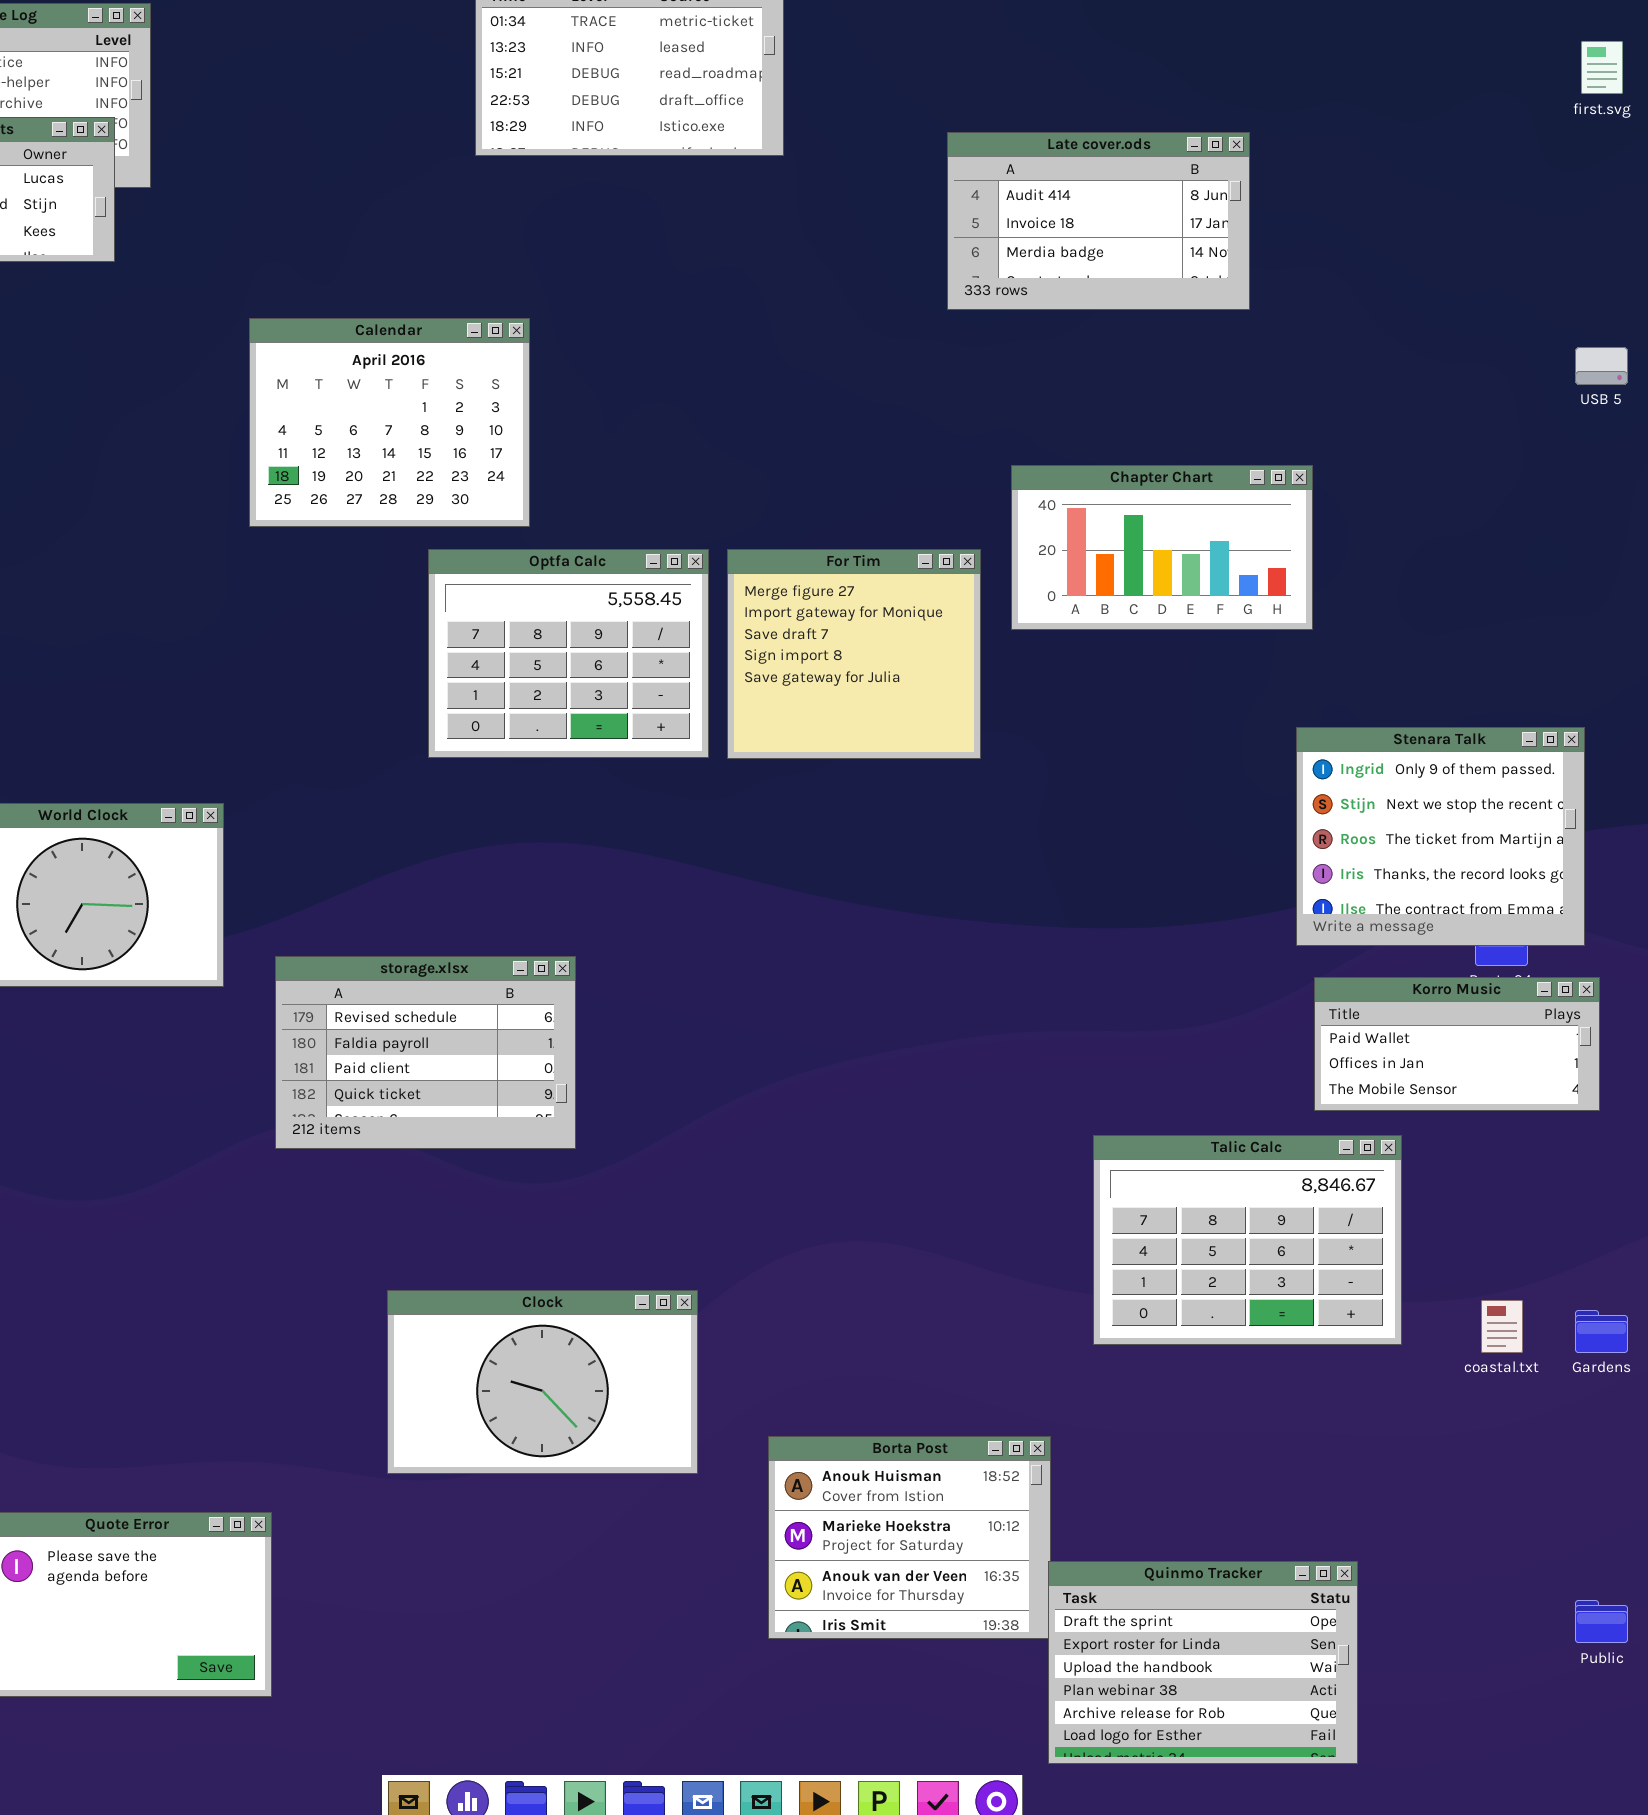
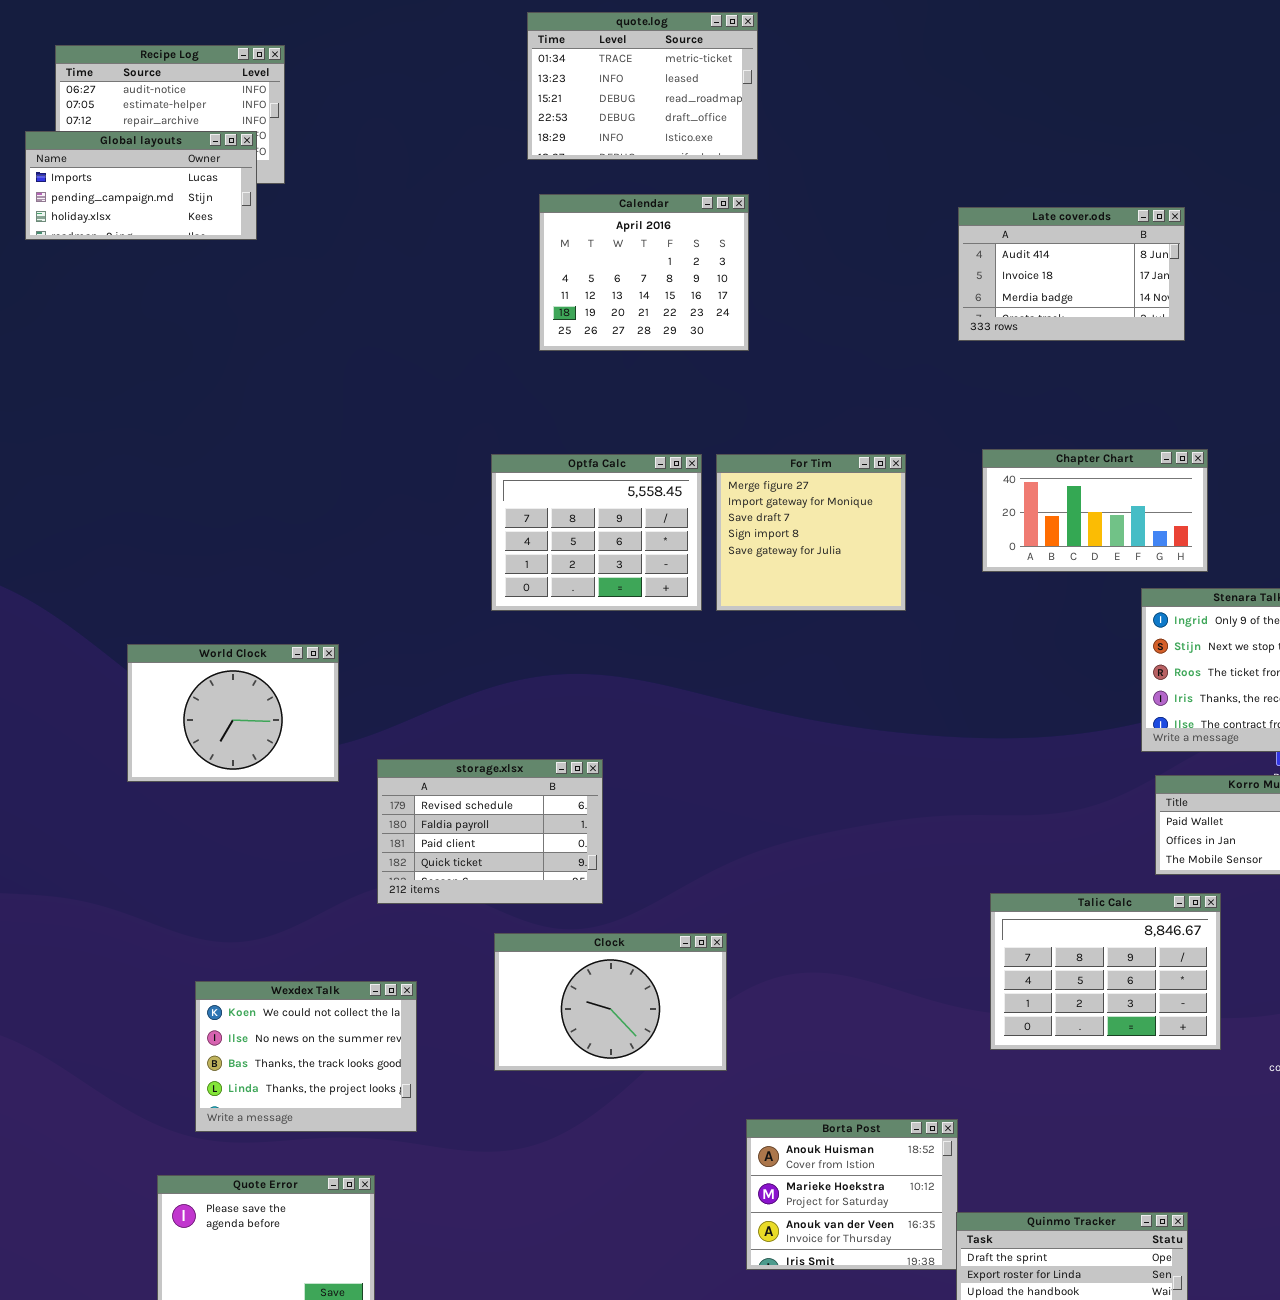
Late cover.ods: [947,132,1250,310] -> [958,207,1185,341], moved
Calendar: [249,318,530,527] -> [539,194,749,351], moved
Chapter Chart: [1011,465,1313,630] -> [982,449,1208,572], moved
Wexdex Talk: none -> [195,981,417,1132], opened
Clock: [387,1290,698,1474] -> [494,933,727,1071], moved

